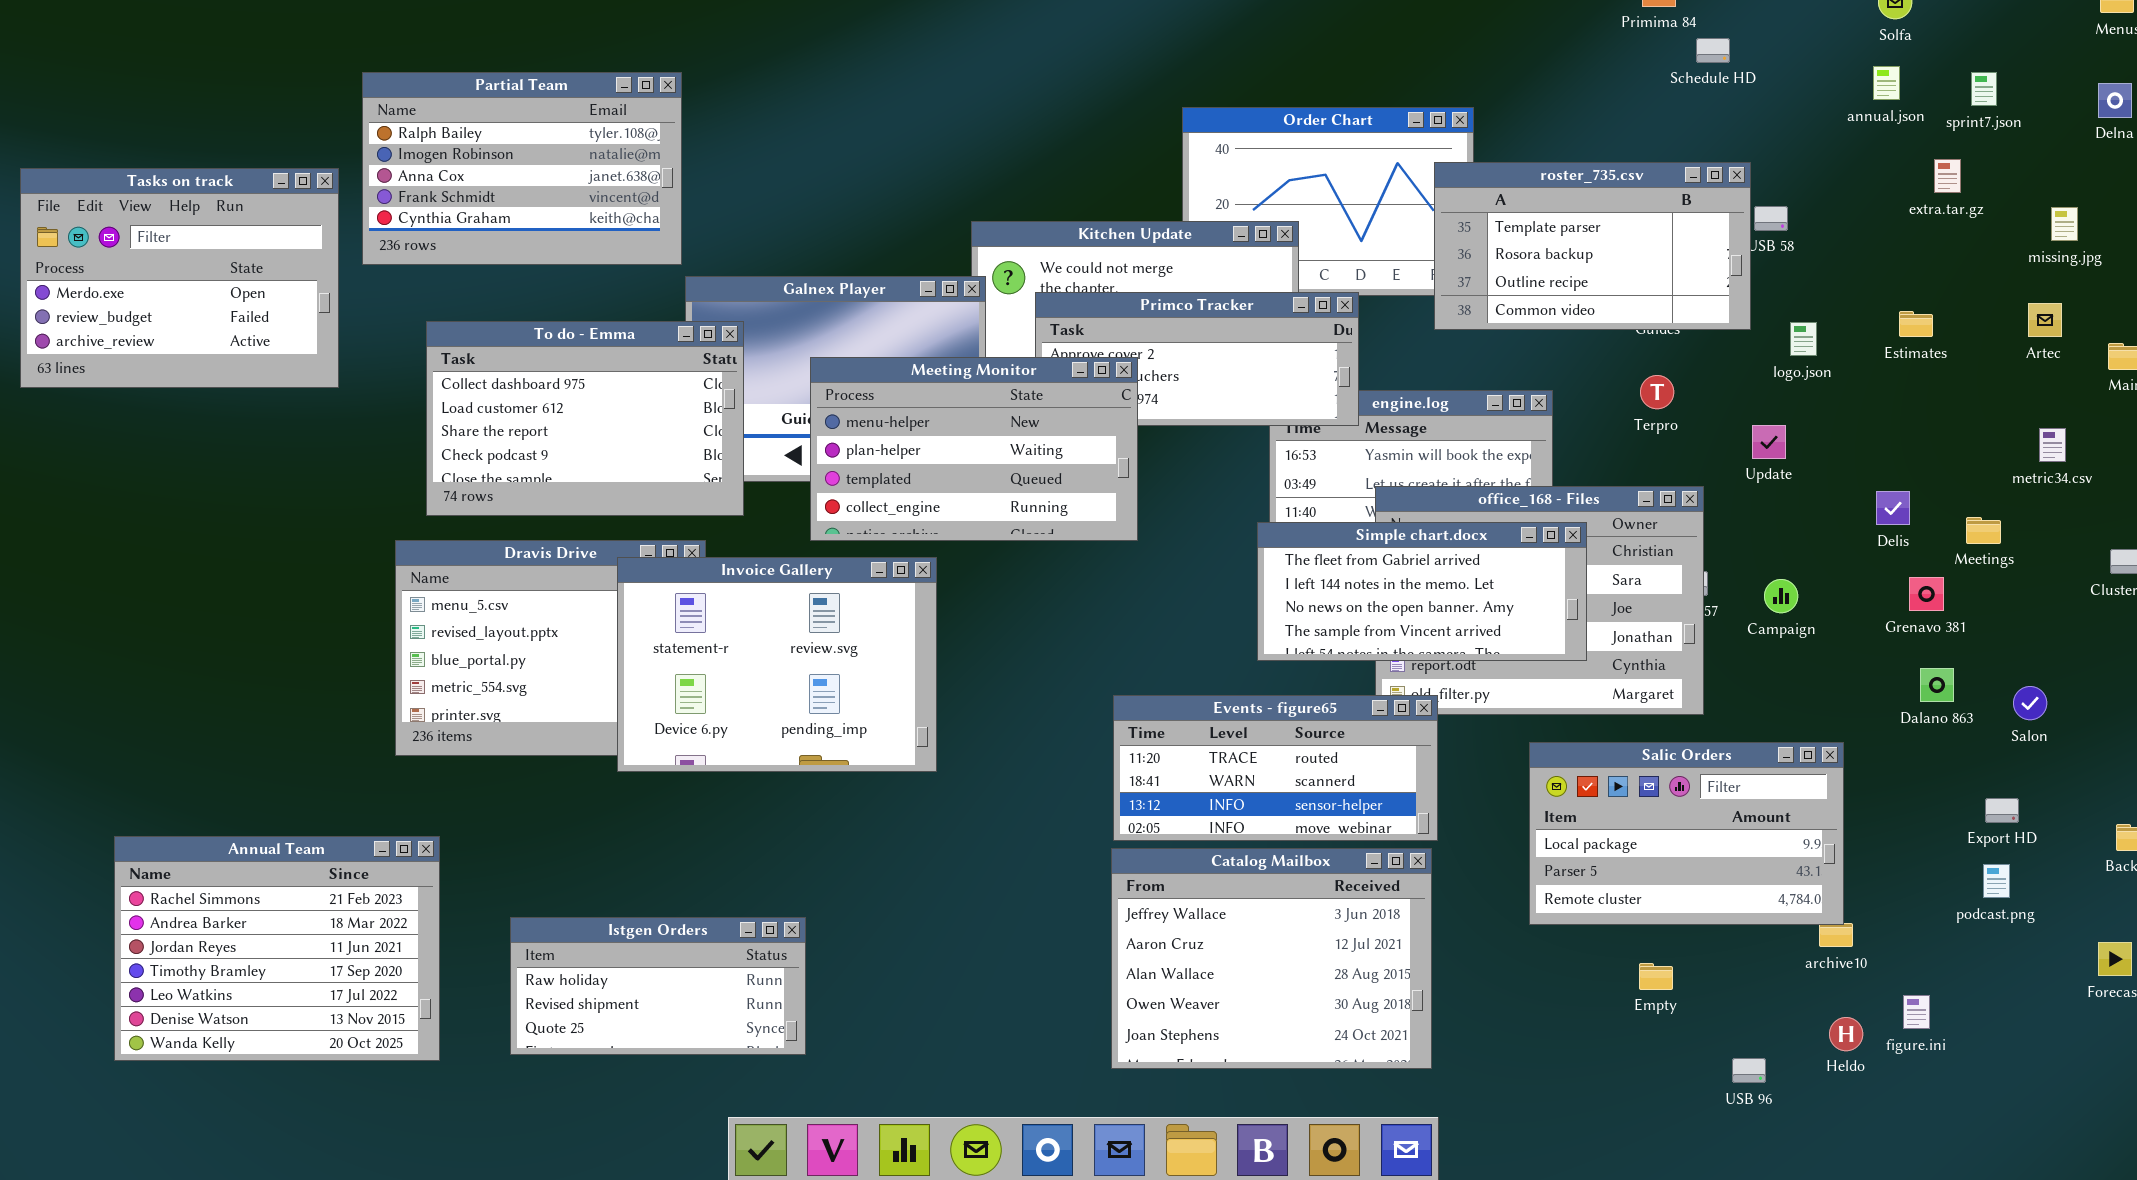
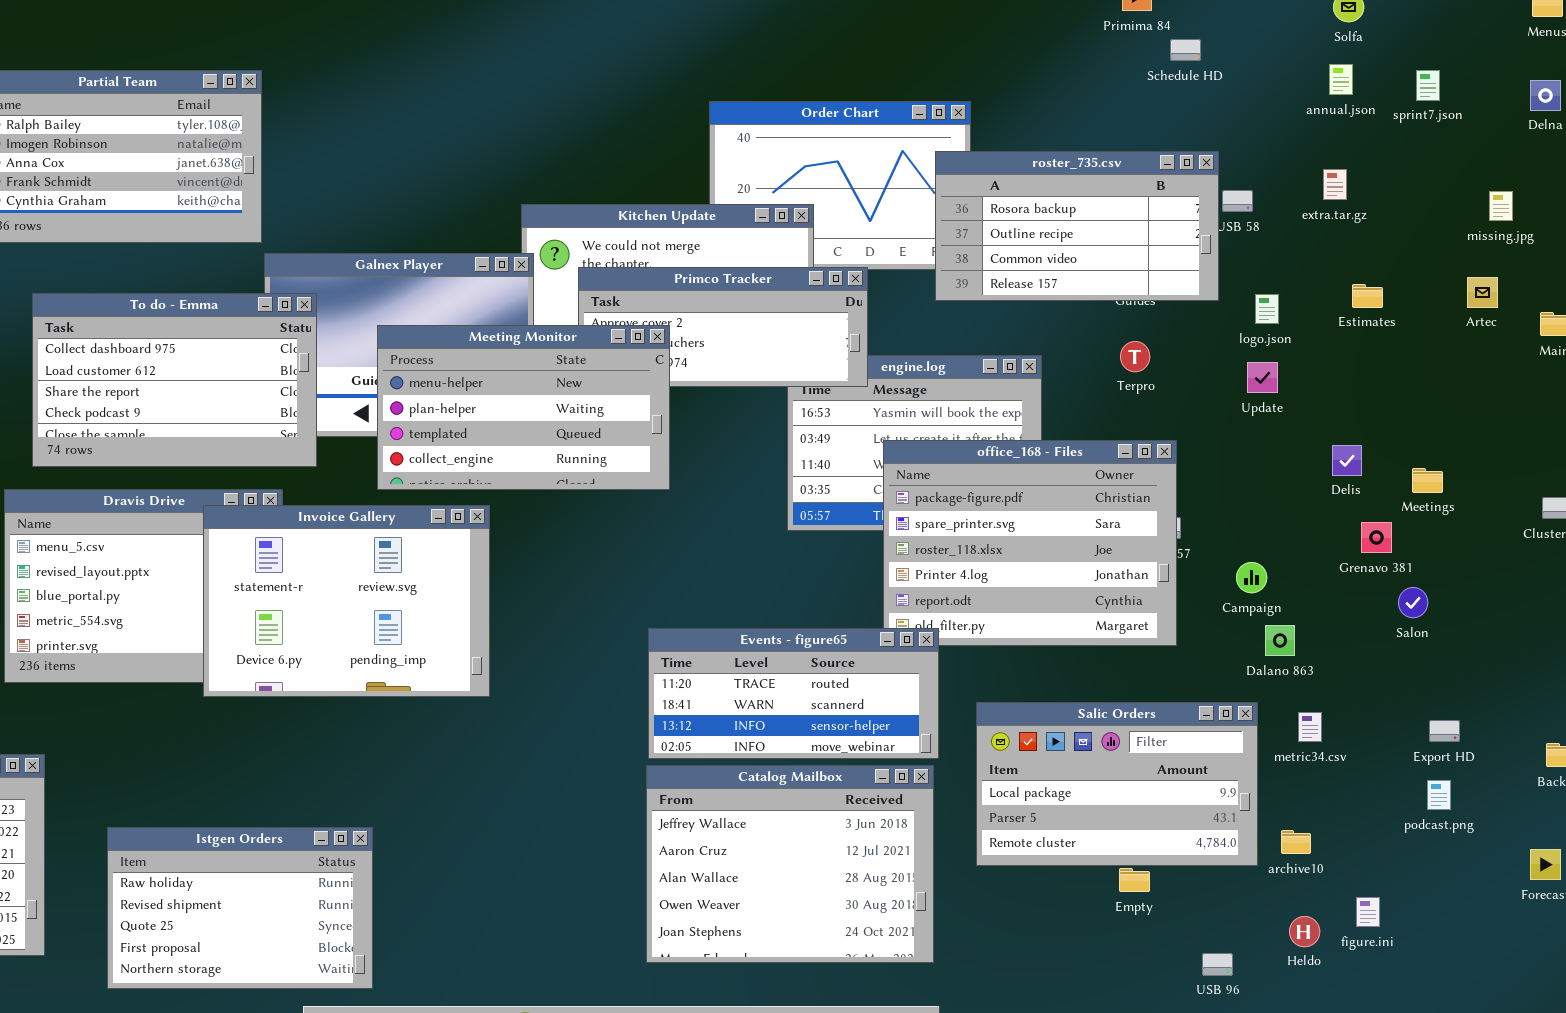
extra.tar.gz: [1934,159,1961,193] -> [1323,169,1347,200], moved
roster_735.csv: [1434,162,1751,330] -> [935,151,1219,301], scrolled down 1 row
Update: [1752,425,1786,459] -> [1247,362,1278,393], moved
metric34.csv: [2039,428,2066,462] -> [1298,712,1322,742], moved
Simple chart.docx: [1257,522,1587,661] -> none, closed
Campaign: [1764,579,1798,613] -> [1236,562,1267,593], moved
Dalano 863: [1920,668,1954,702] -> [1265,625,1295,656], moved
Salon: [2013,686,2047,720] -> [1398,587,1428,618], moved
Salic Orders: [1529,742,1844,925] -> [976,702,1258,866], moved
Istgen Orders: [510,917,806,1055] -> [107,827,373,989], resized

